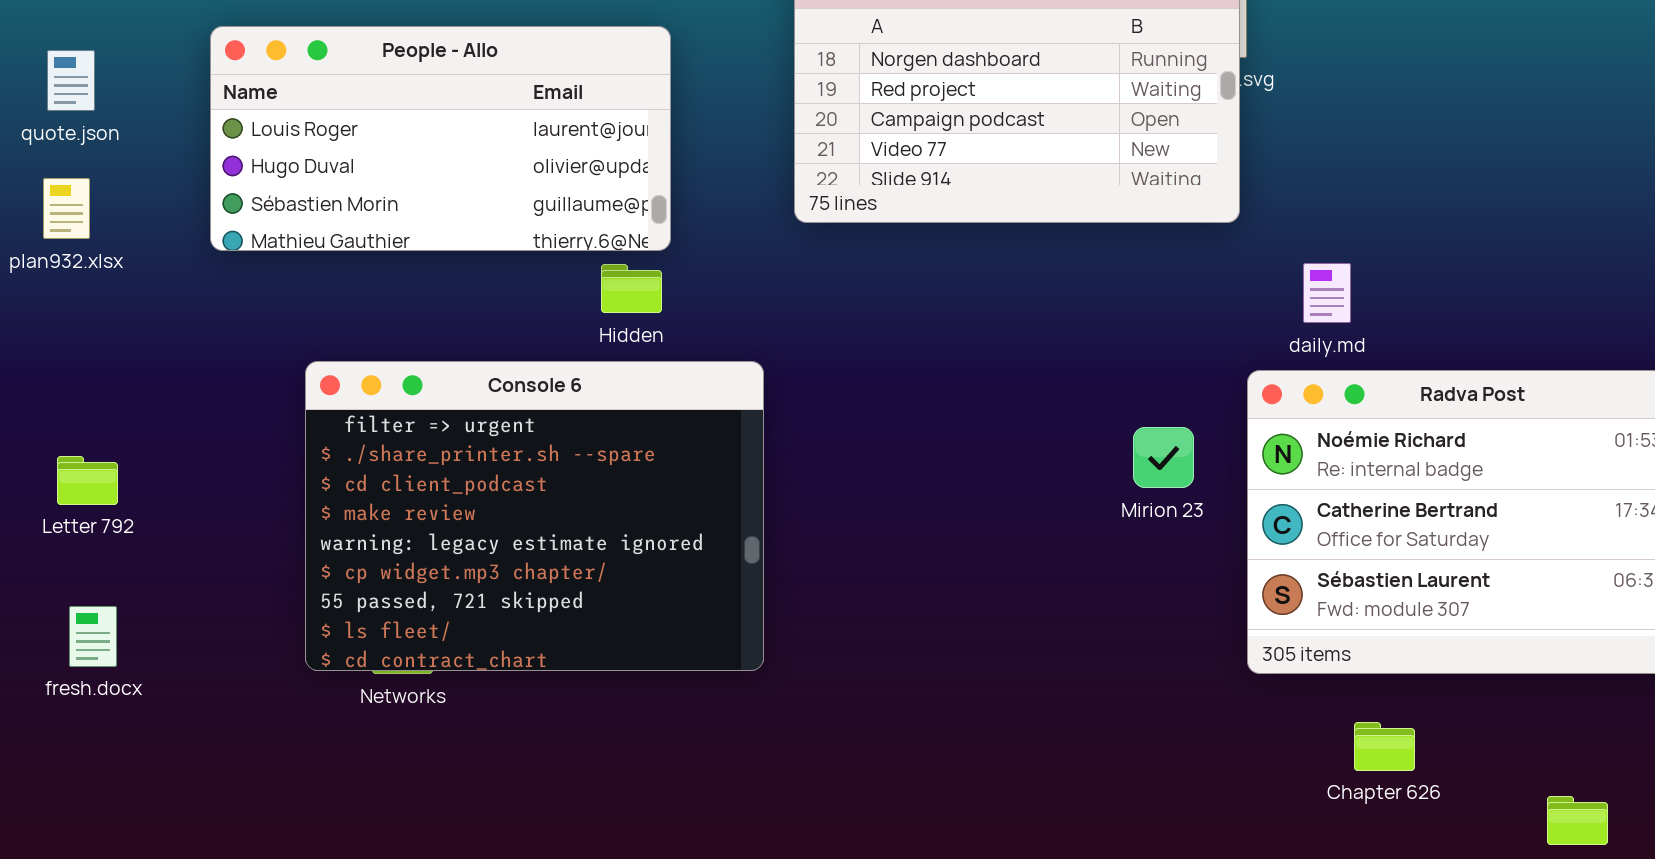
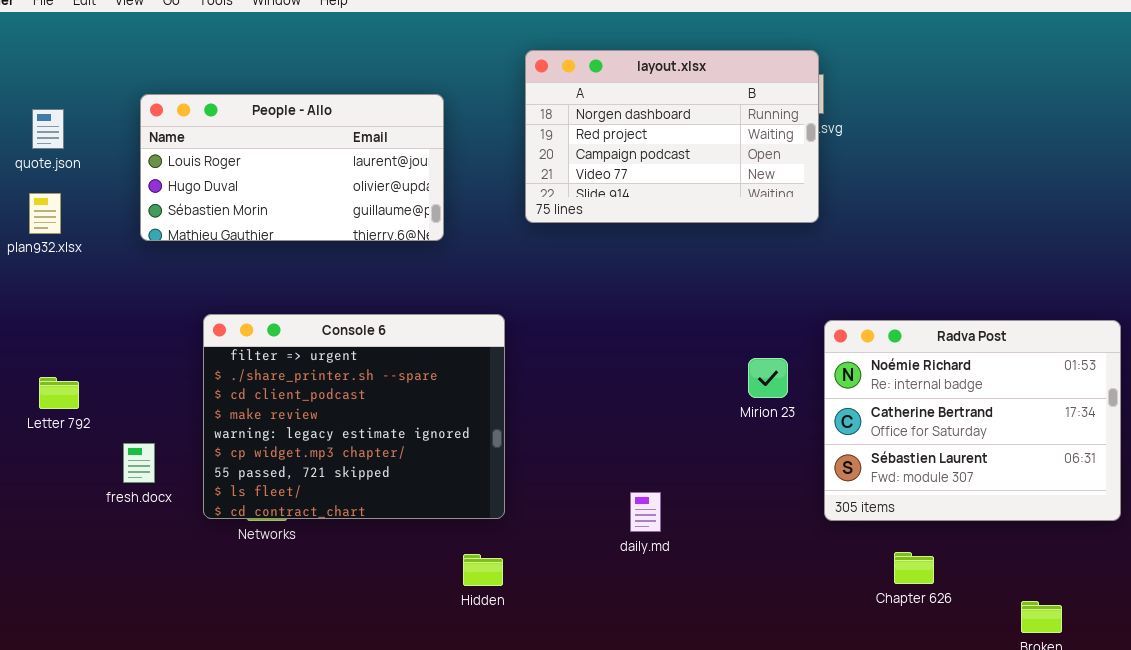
daily.md: [1303,263,1351,323] -> [630,492,661,532], moved
Hidden: [601,264,662,313] -> [463,554,503,586], moved
fresh.docx: [69,606,117,667] -> [123,443,155,483], moved

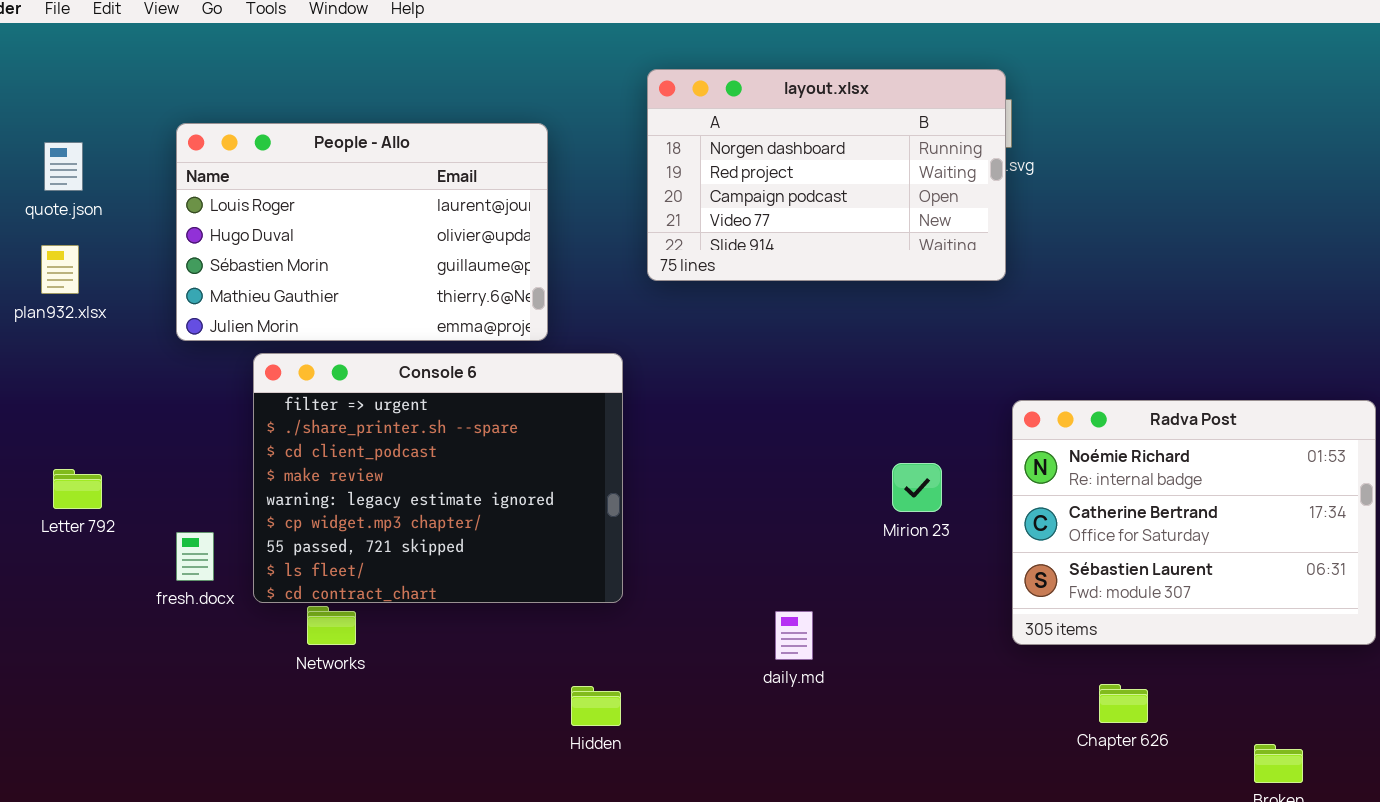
People - Allo: [140,94,444,241] -> [176,123,548,341], resized
Console 6: [203,314,505,519] -> [253,353,623,603], moved
Mirion 23: [748,358,788,398] -> [892,463,942,512], moved
fresh.docx: [123,443,155,483] -> [176,532,214,581], moved

